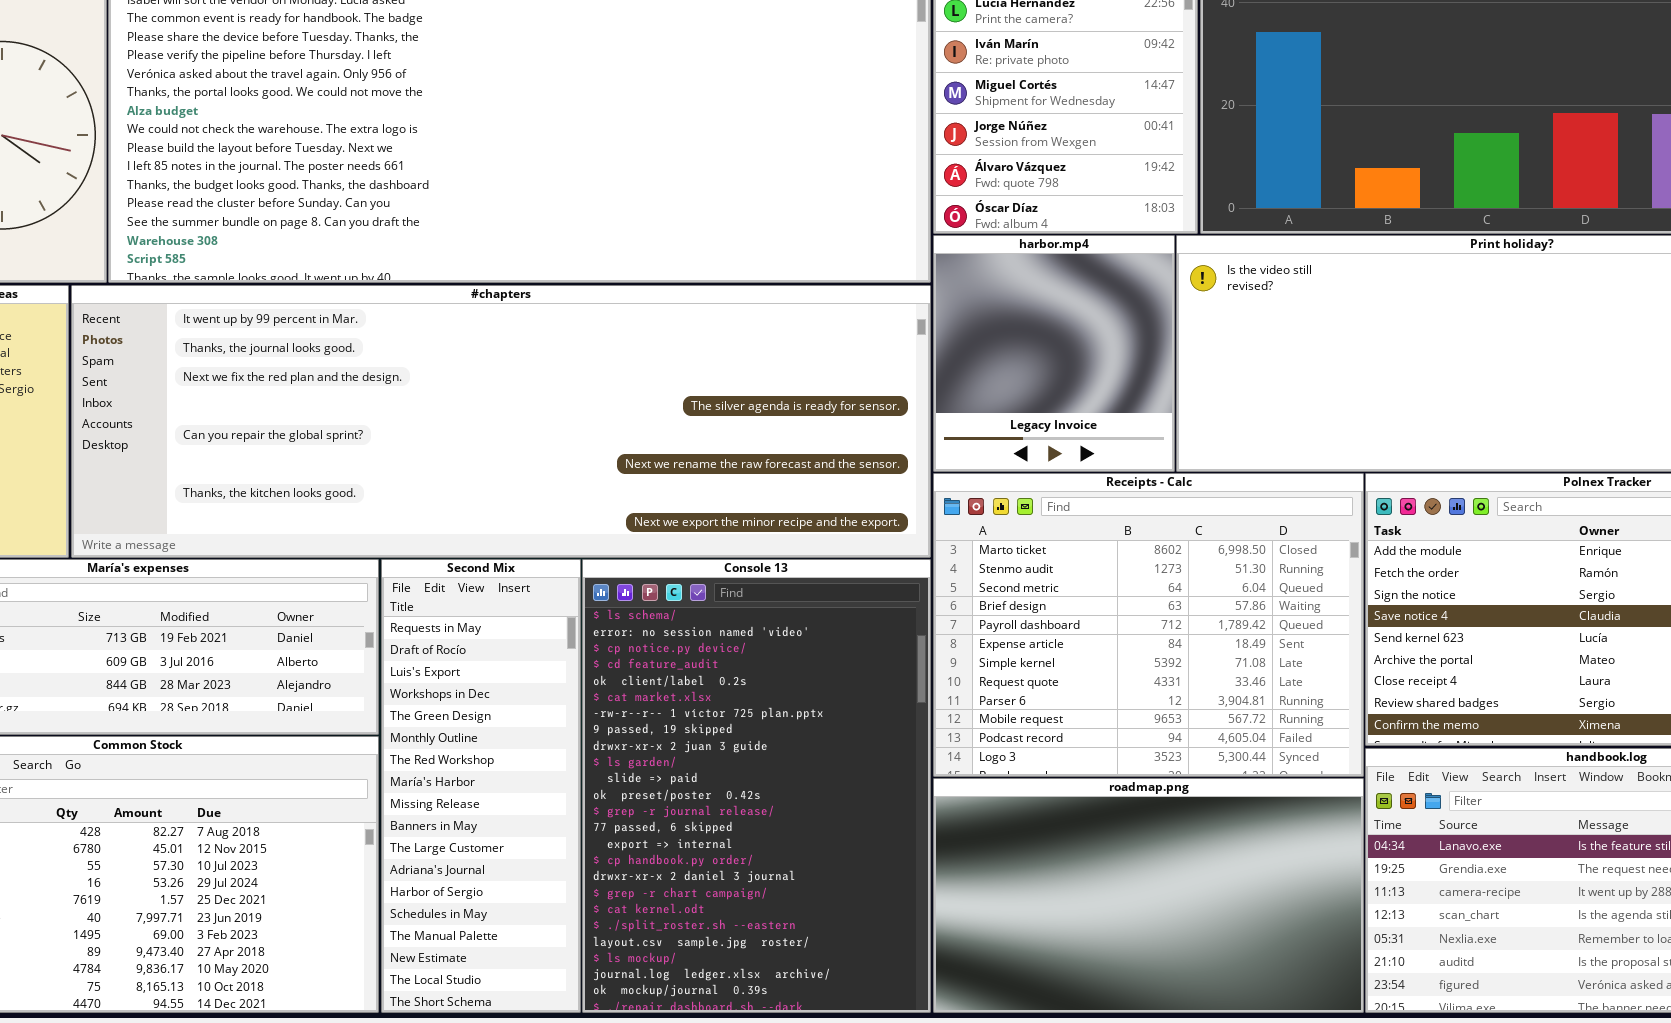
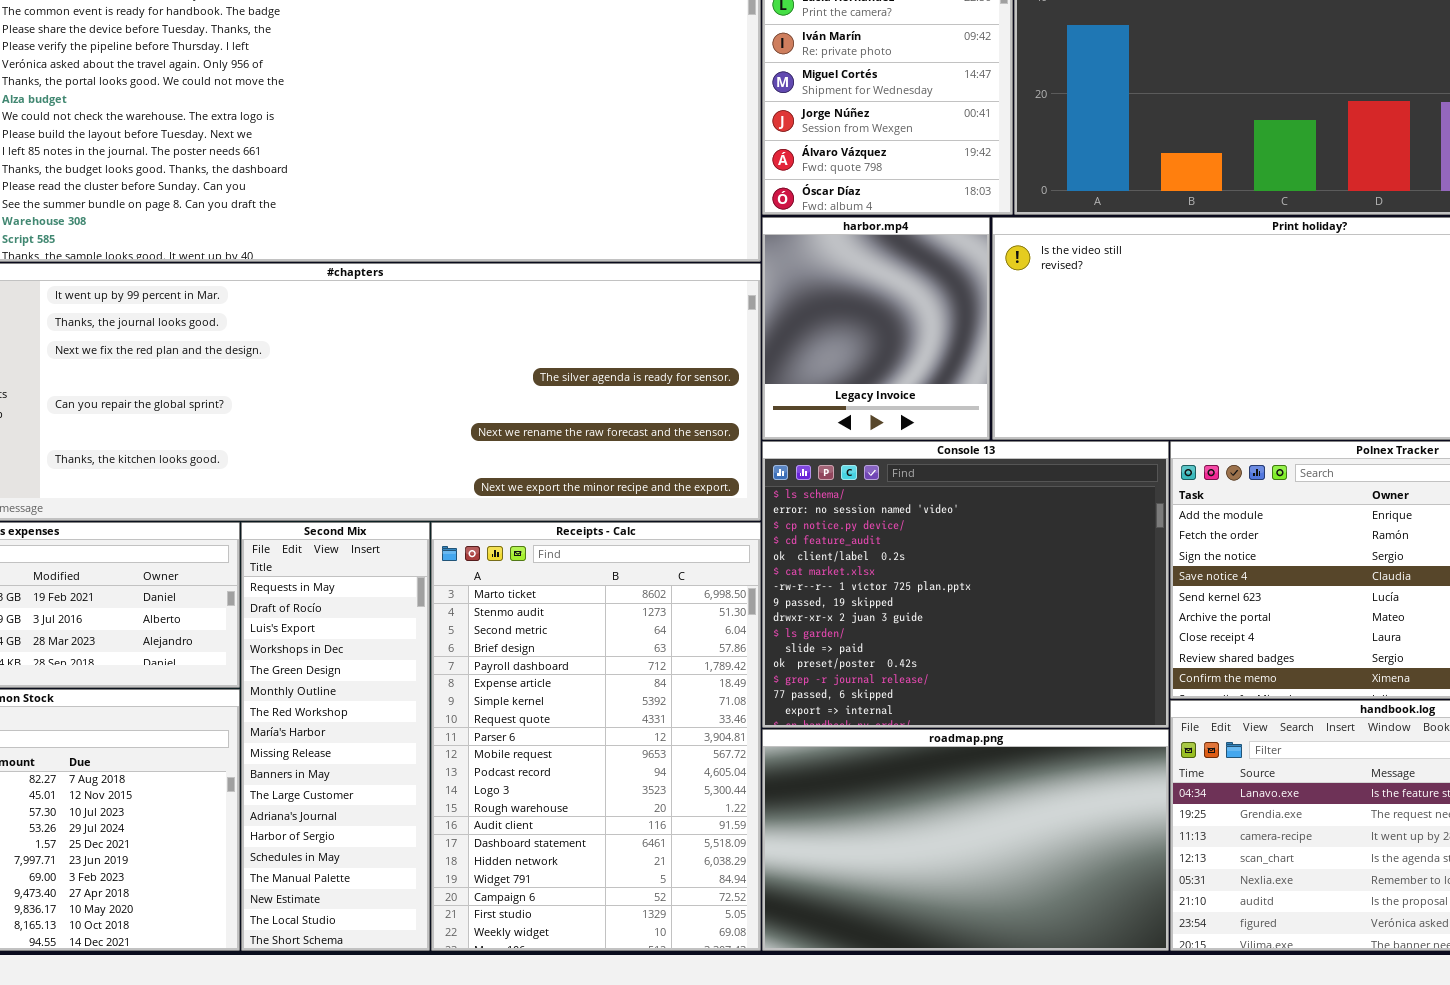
Receipts - Calc: [933,473,1364,777] -> [431,522,761,951], moved, resized
Console 13: [582,559,931,1013] -> [762,441,1169,728], moved, resized

